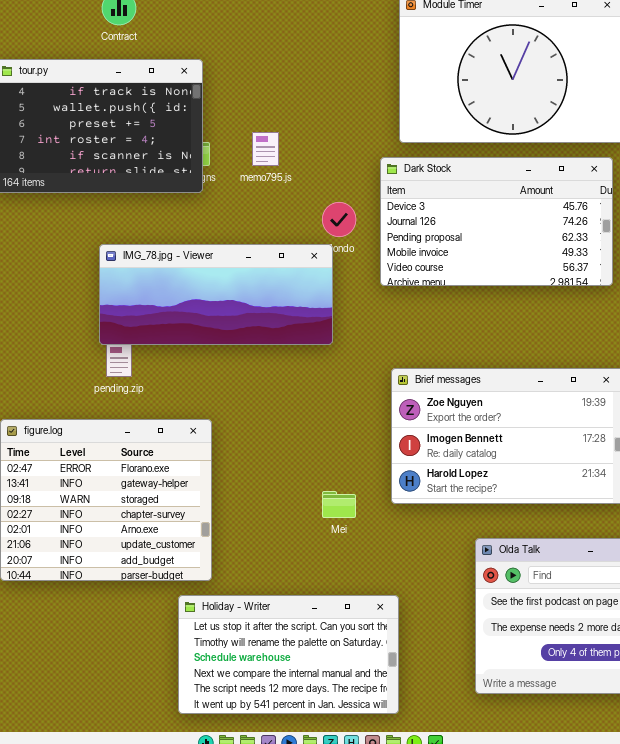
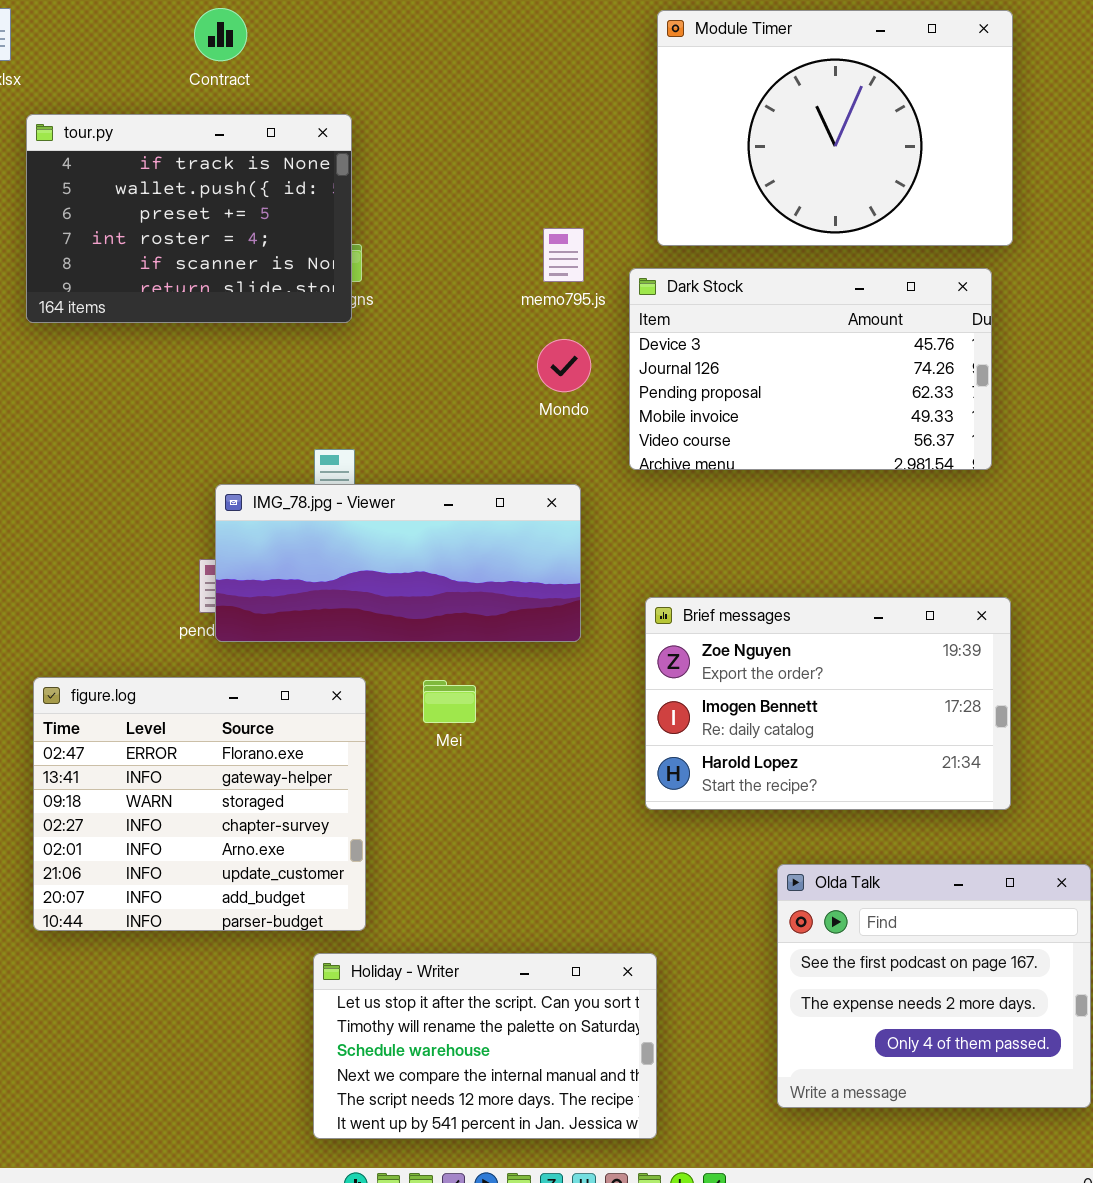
memo795.js: [252,132,279,166] -> [543,228,584,282], moved
IMG_78.jpg - Viewer: [99,244,333,345] -> [215,484,581,642], moved
Mei: [322,491,356,518] -> [423,680,476,723], moved

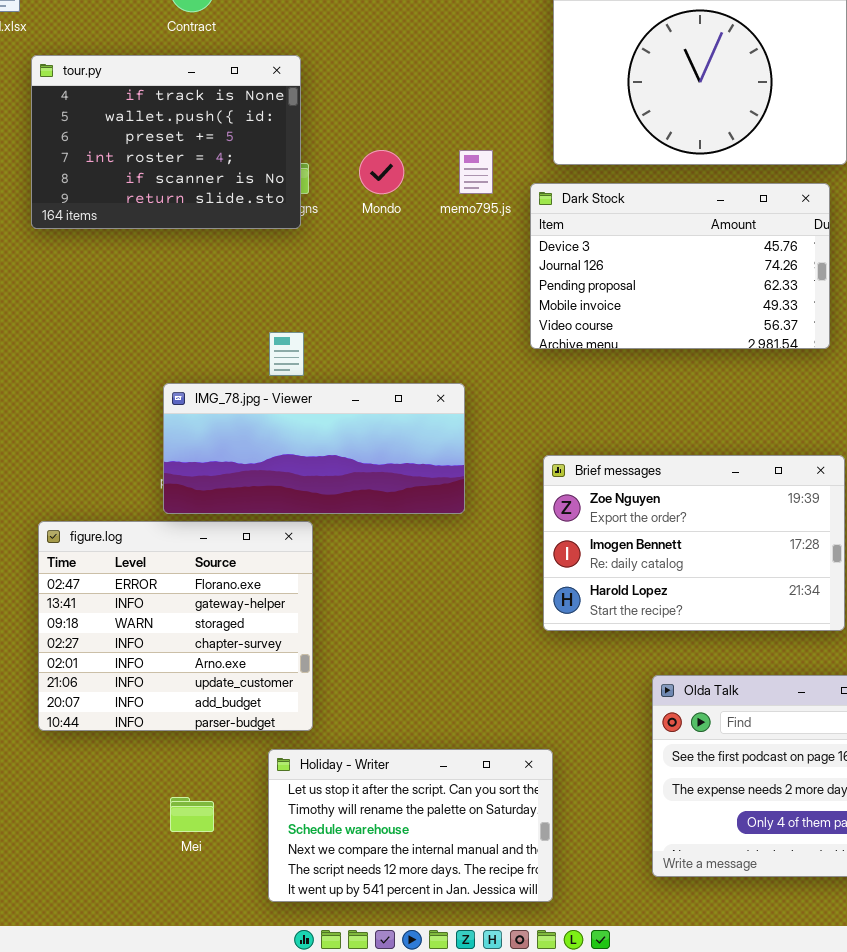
Mondo: [537,339,591,392] -> [359,150,404,194], moved
IMG_78.jpg - Viewer: [215,484,581,642] -> [163,383,465,514], moved
Mei: [423,680,476,723] -> [170,797,214,832], moved

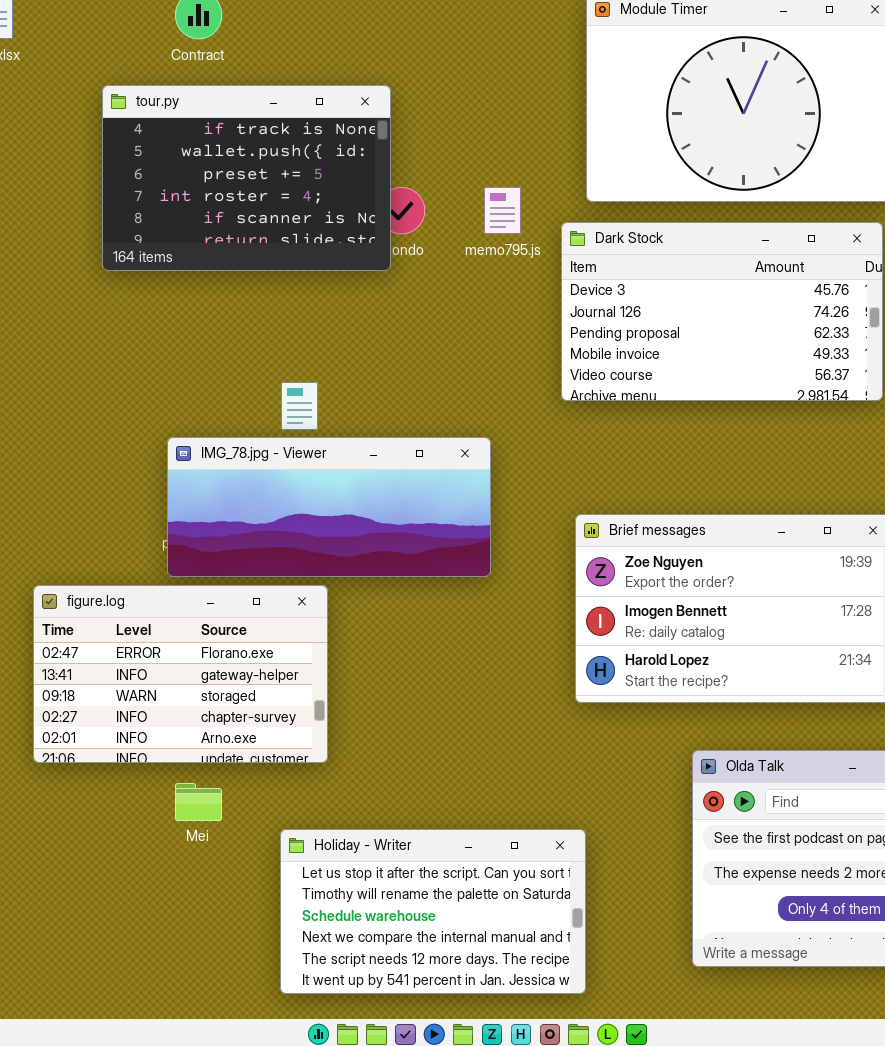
tour.py: [31,55,301,229] -> [102,85,391,271], moved
figure.log: [38,521,313,731] -> [33,585,328,763], resized
Mei: [170,797,214,832] -> [175,783,222,821], moved

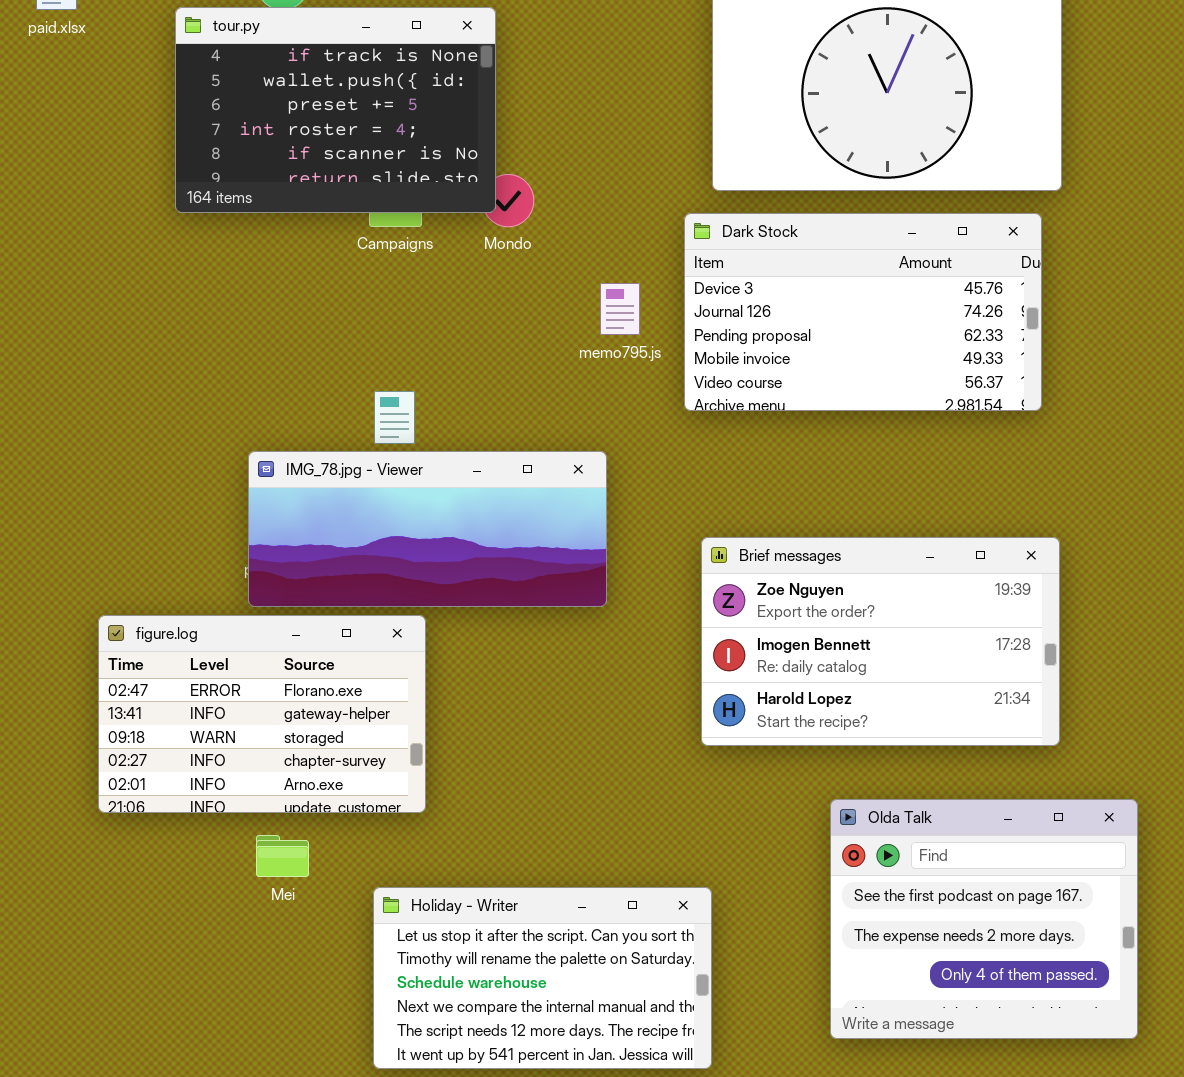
tour.py: [102,85,391,271] -> [175,7,496,213], moved
memo795.js: [484,187,521,234] -> [600,283,640,335], moved

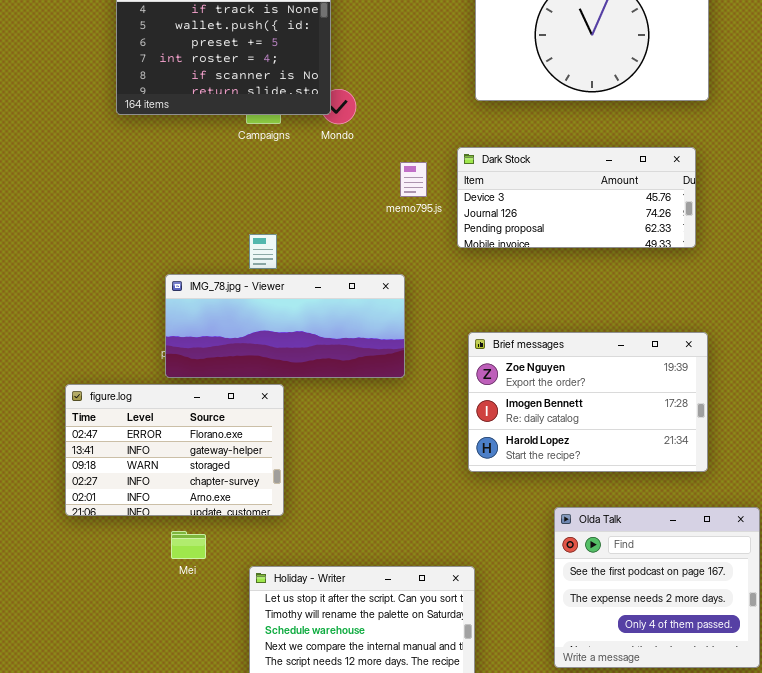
Dark Stock: [684,213,1042,411] -> [457,147,696,248], resized

